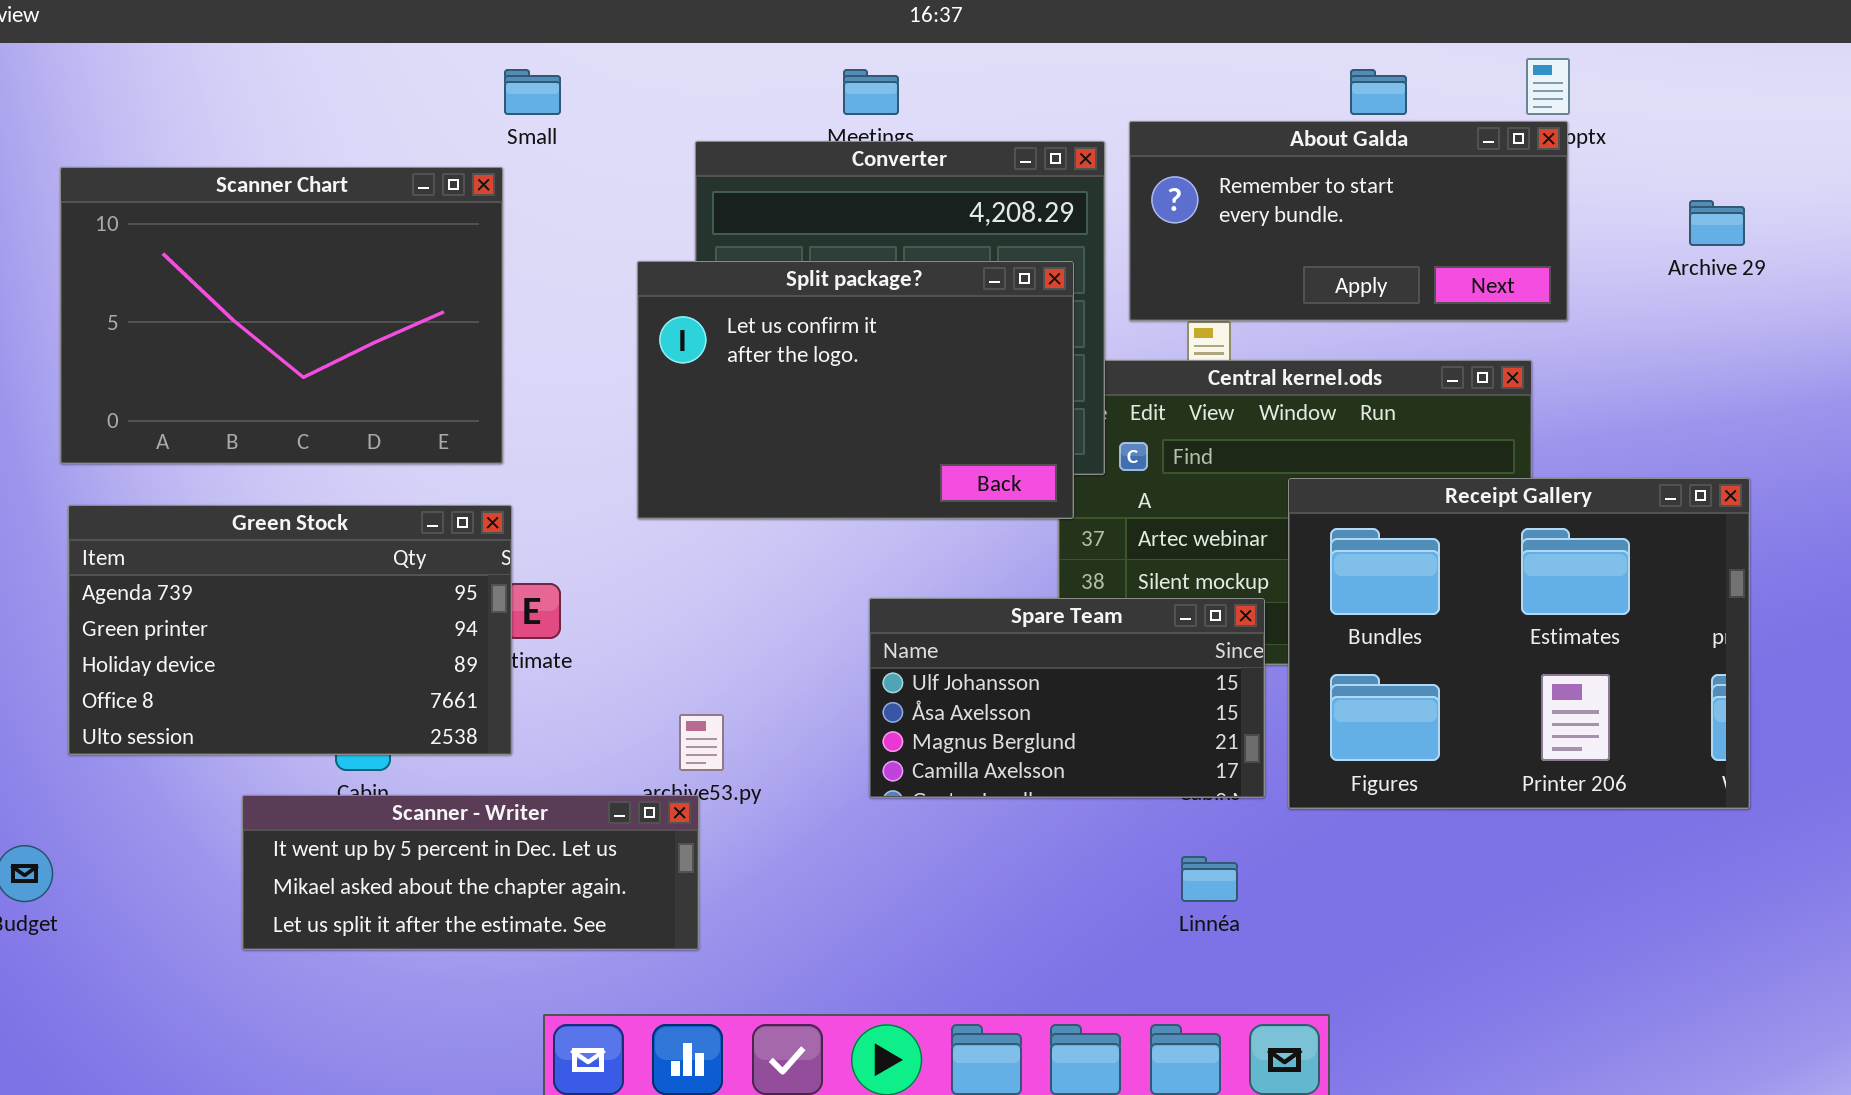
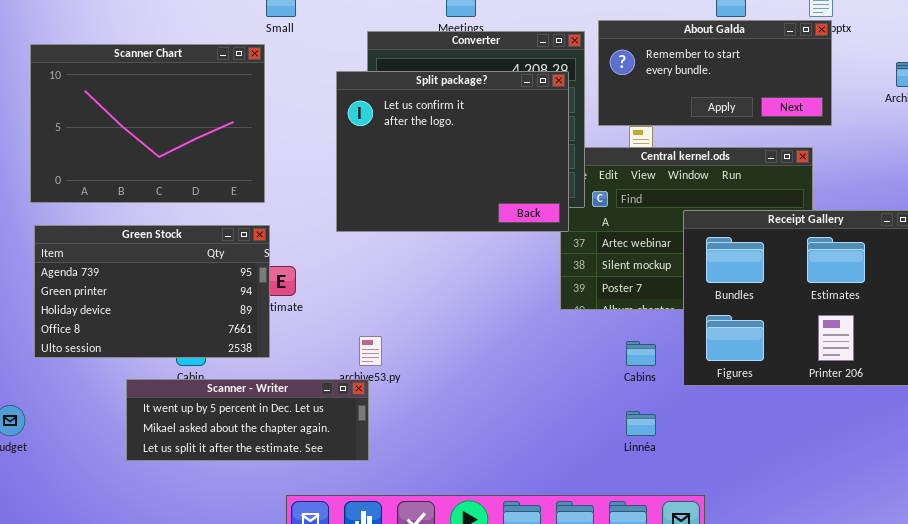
Split package?: [637,261,1074,519] -> [336,71,569,232], resized
Spare Team: [869,598,1265,798] -> none, closed

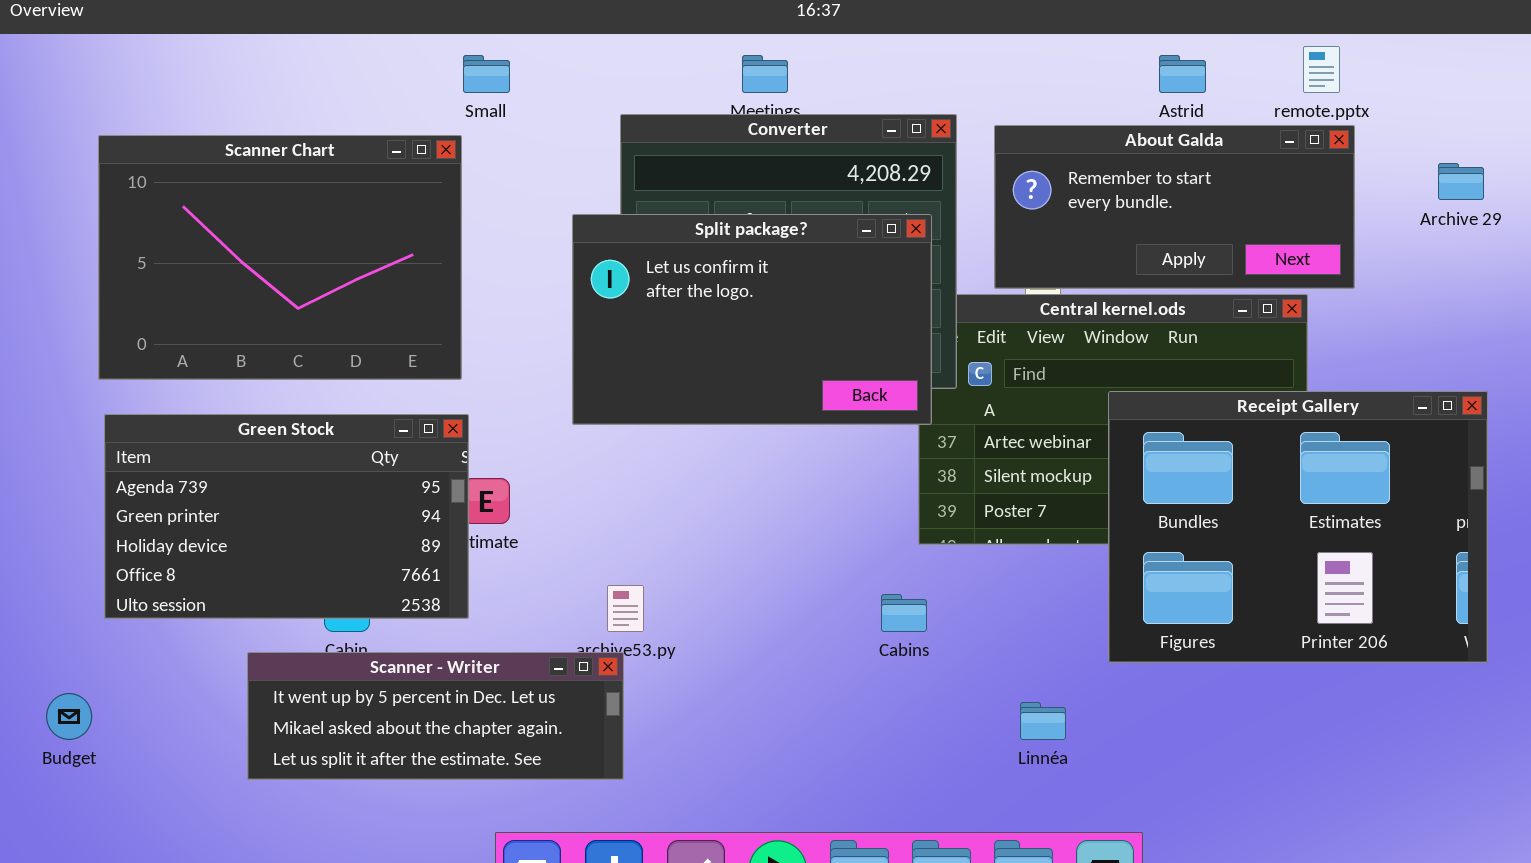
About Galda: [598,20,832,126] -> [994,125,1355,289], moved
Split package?: [336,71,569,232] -> [572,214,932,425], resized
Cabins: [626,341,656,366] -> [881,594,927,632], moved

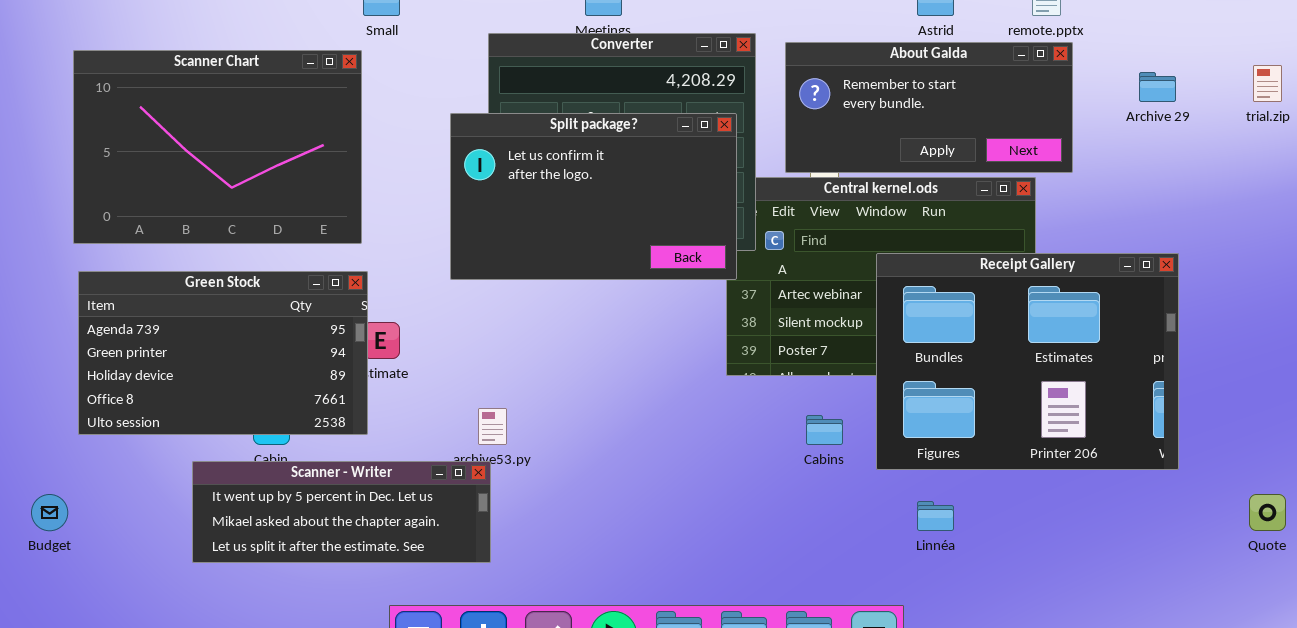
Cabins: [881,594,927,632] -> [806,415,843,445], moved
Linnéa: [1020,702,1066,740] -> [917,501,954,531], moved

